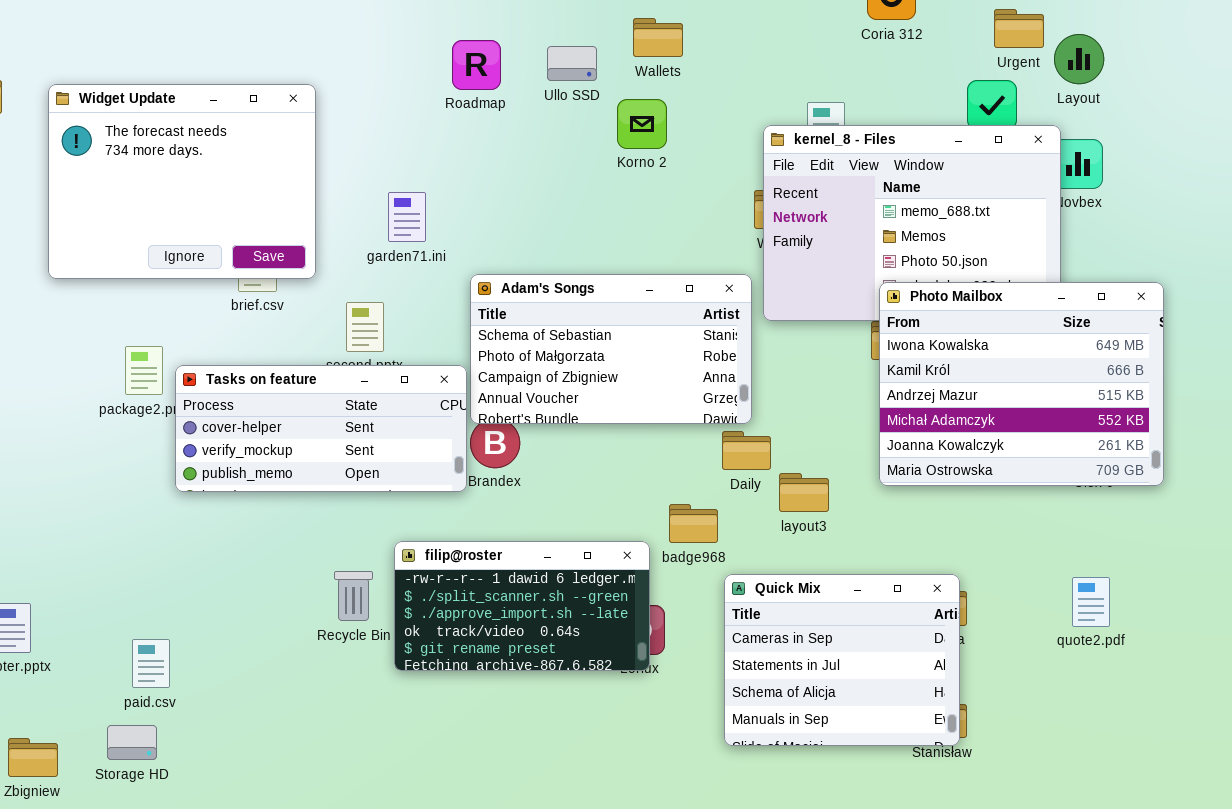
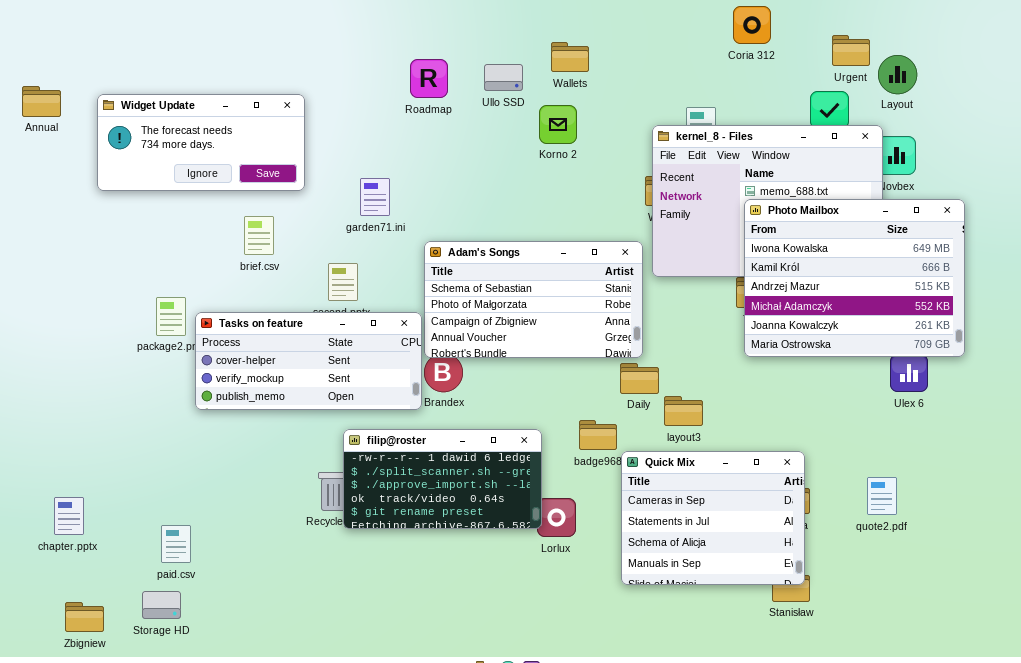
Widget Update: [48,84,316,279] -> [97,94,305,191], resized
Photo Mailbox: [879,282,1164,486] -> [744,199,965,357], moved
filip@roster: [394,541,650,671] -> [343,429,542,529], moved
Quick Mix: [724,574,960,746] -> [621,451,805,585], moved
quote2.pdf: [1072,577,1110,627] -> [867,477,897,515], moved

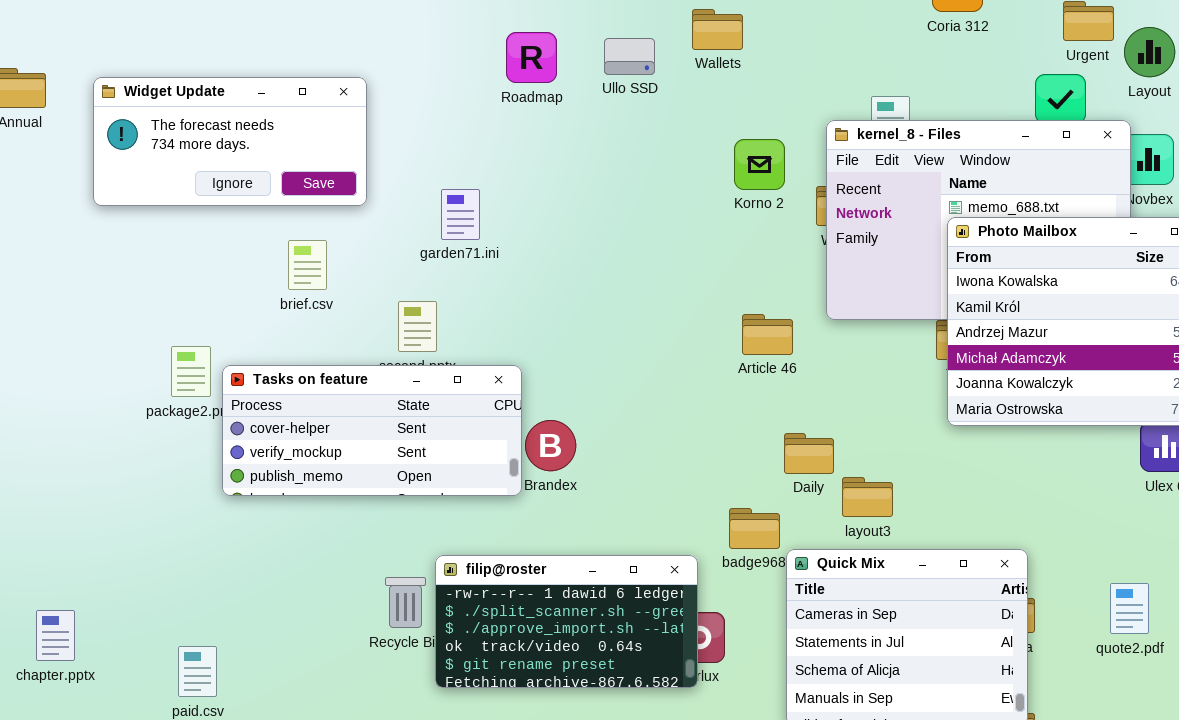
Korno 2: [539,105,577,144] -> [734,139,785,190], moved
Adam's Songs: [424,241,643,358] -> none, closed
filip@roster: [343,429,542,529] -> [435,555,698,688], moved

